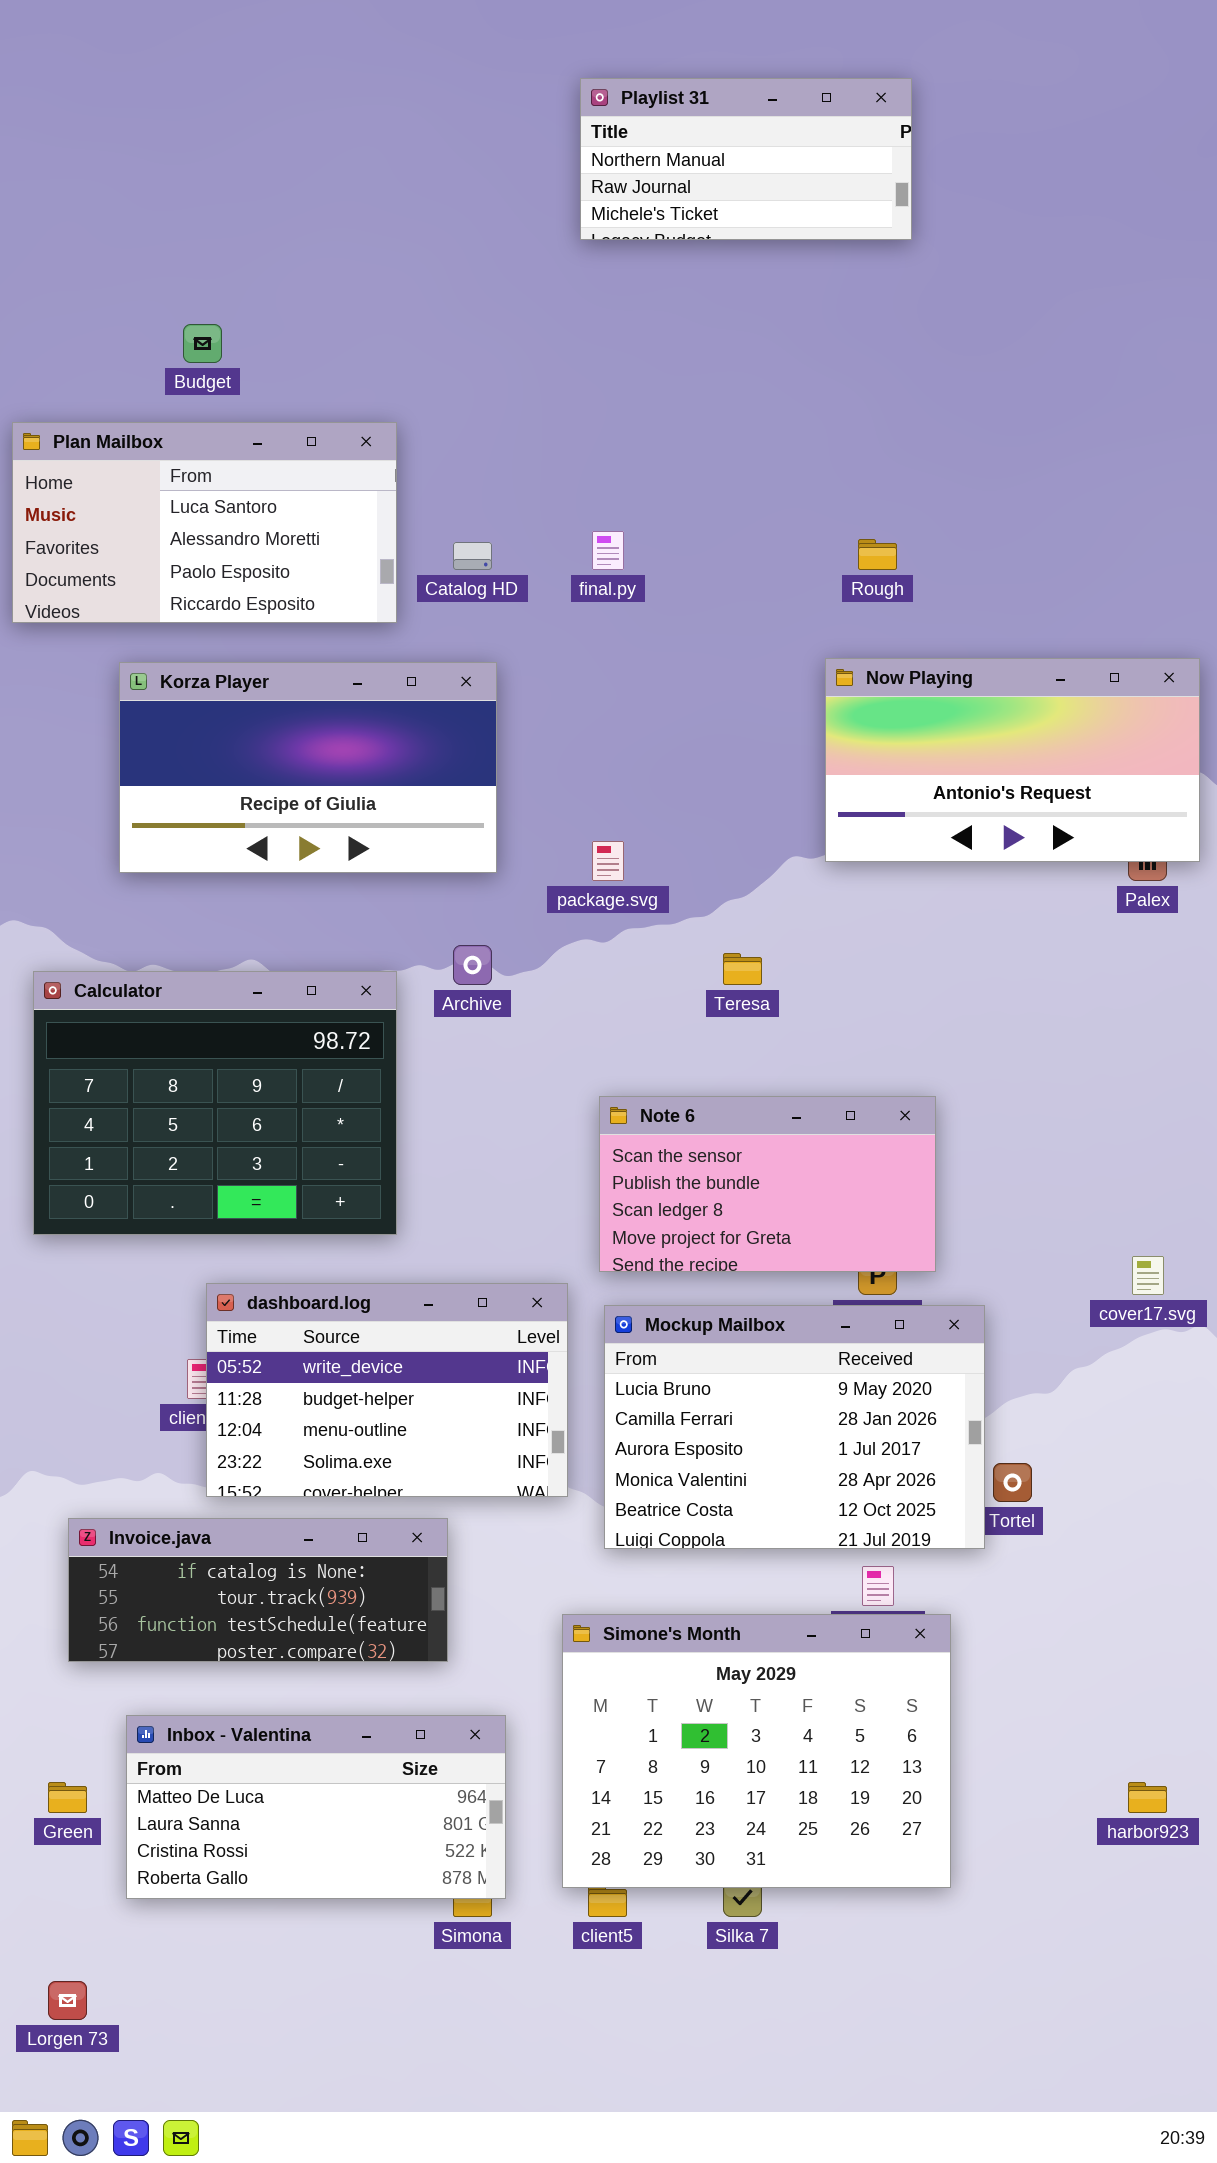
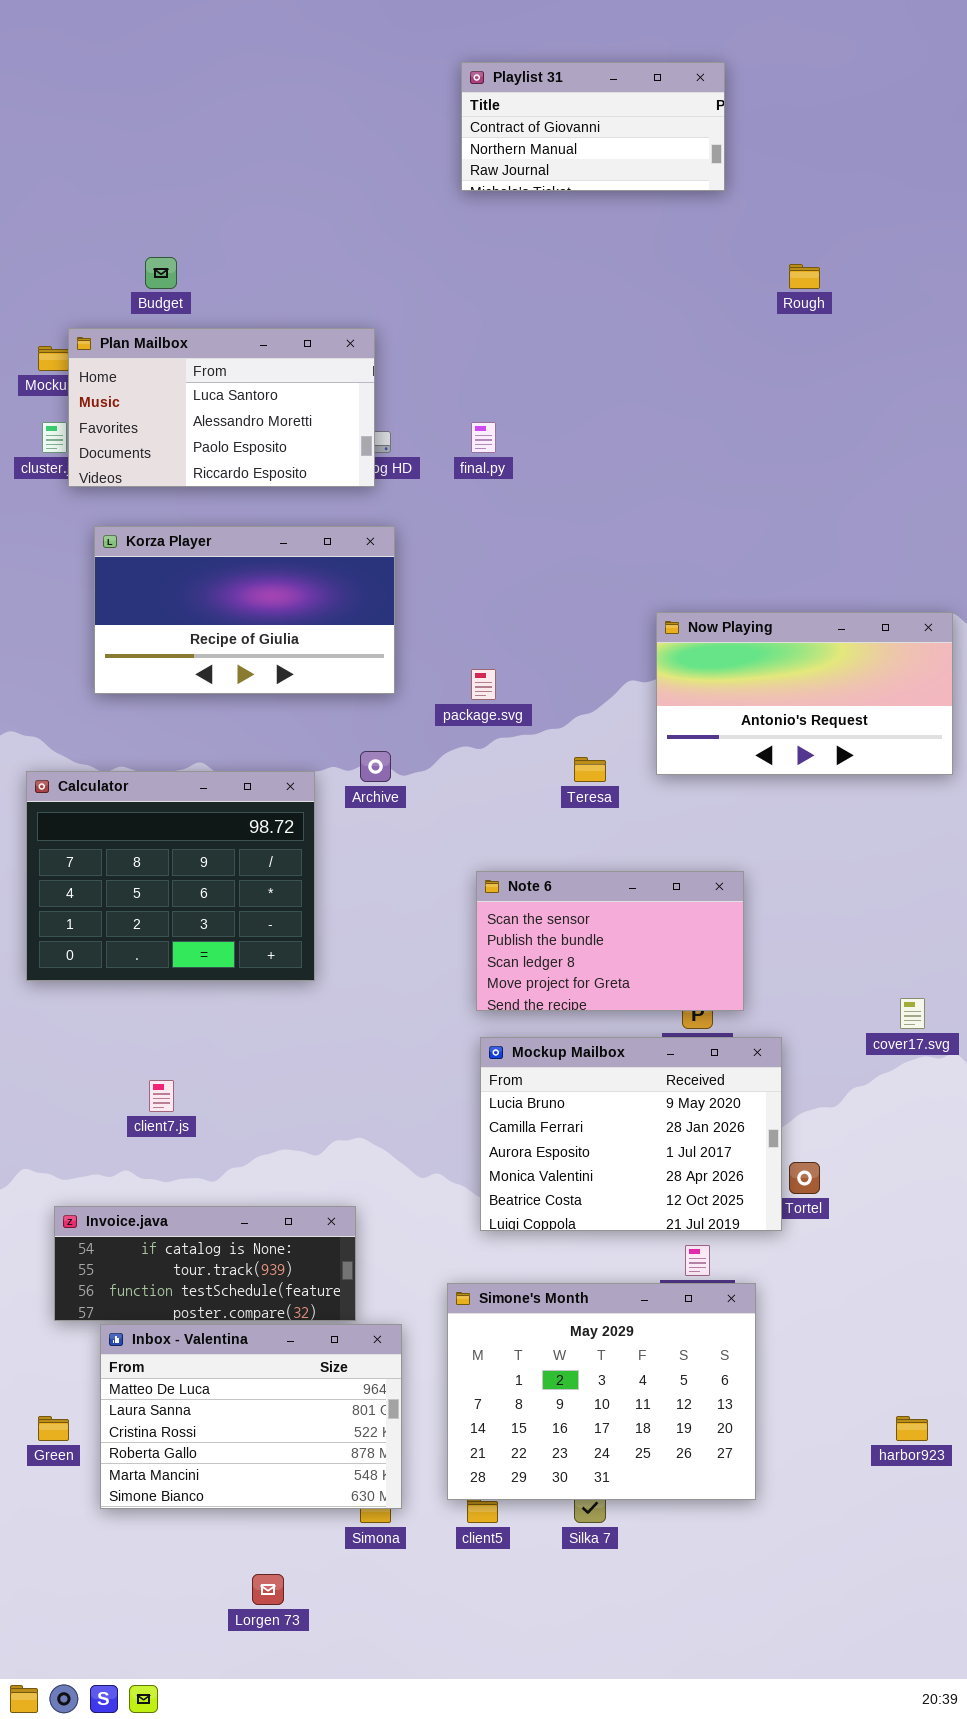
Playlist 31: [580,78,912,240] -> [461,62,725,191], scrolled up 1 row
Plan Mailbox: [12,422,397,623] -> [68,328,375,487], moved
Rough: [858,539,897,570] -> [789,264,820,289], moved
Now Playing: [825,658,1200,862] -> [656,612,953,775], moved
dashboard.log: [206,1283,568,1497] -> none, closed
Inbox - Valentina: [126,1715,506,1899] -> [100,1324,402,1509], resized
Lorgen 73: [48,1981,87,2020] -> [252,1574,284,1605], moved

